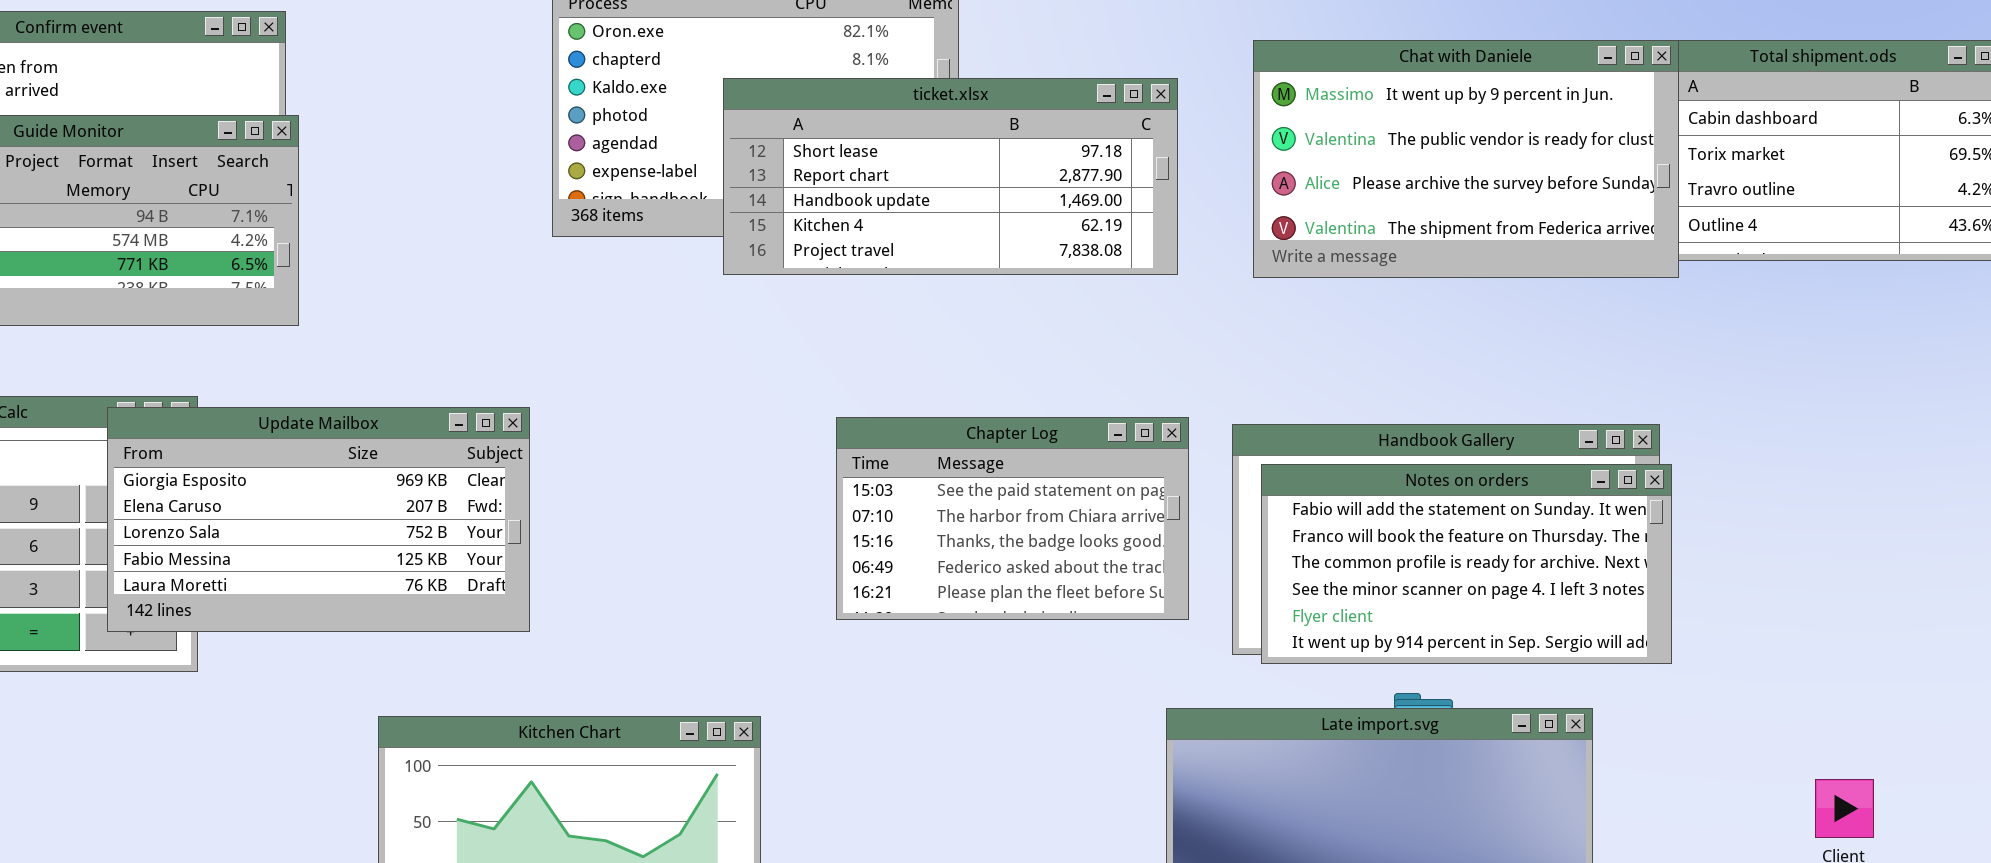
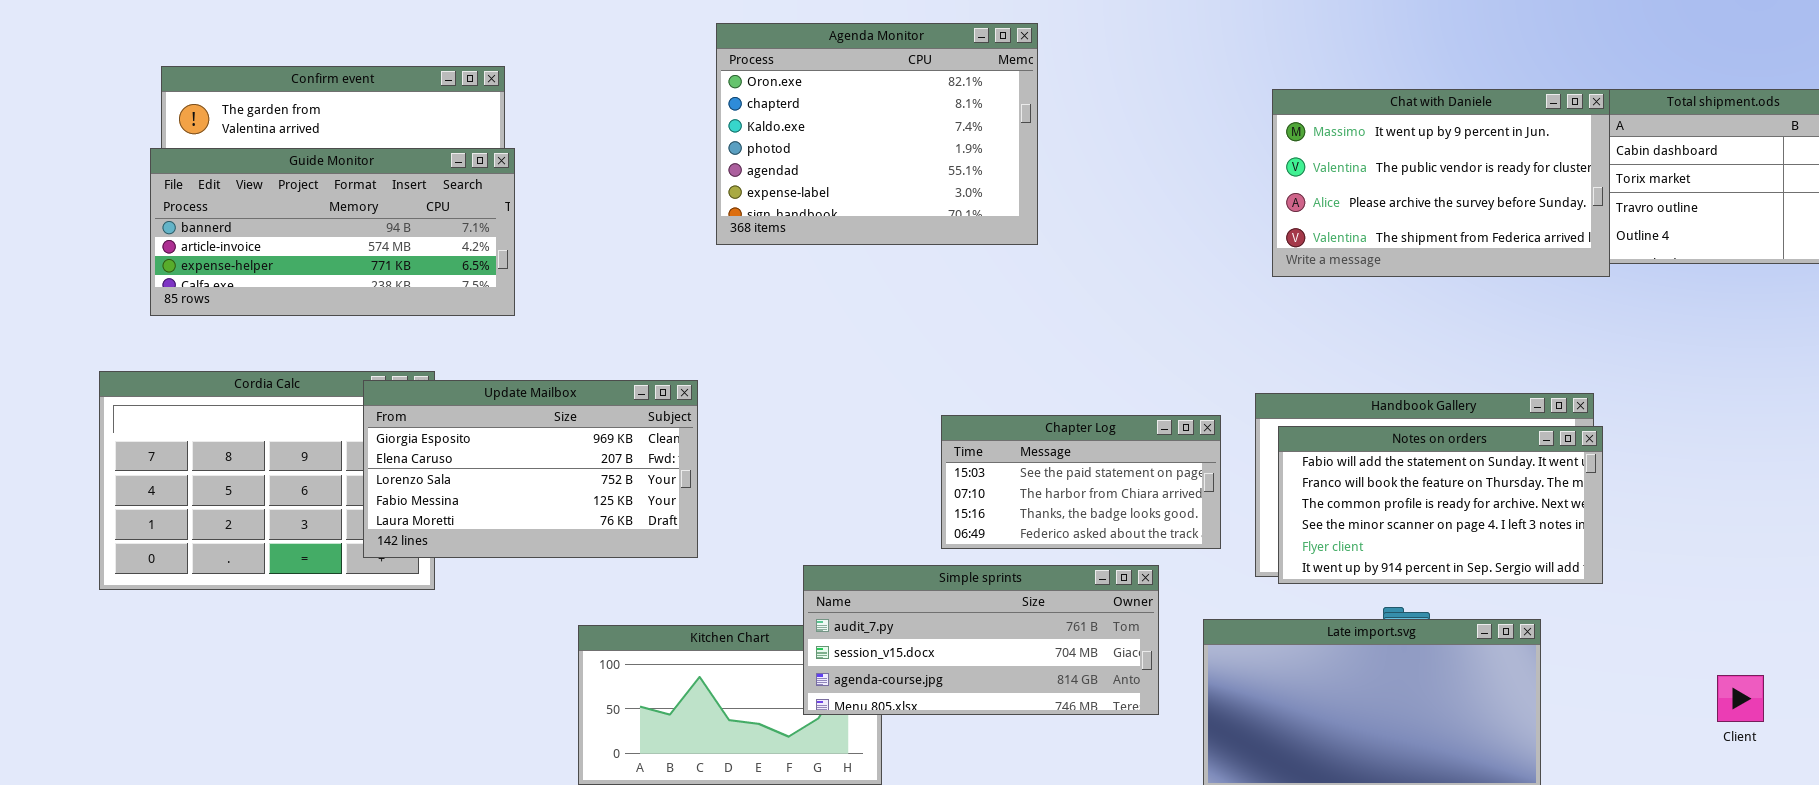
ticket.xlsx: [723,78,1178,275] -> none, closed
Chapter Log: [836,417,1189,620] -> [941,415,1221,549], resized
Simple sprints: none -> [803,565,1159,715], opened

